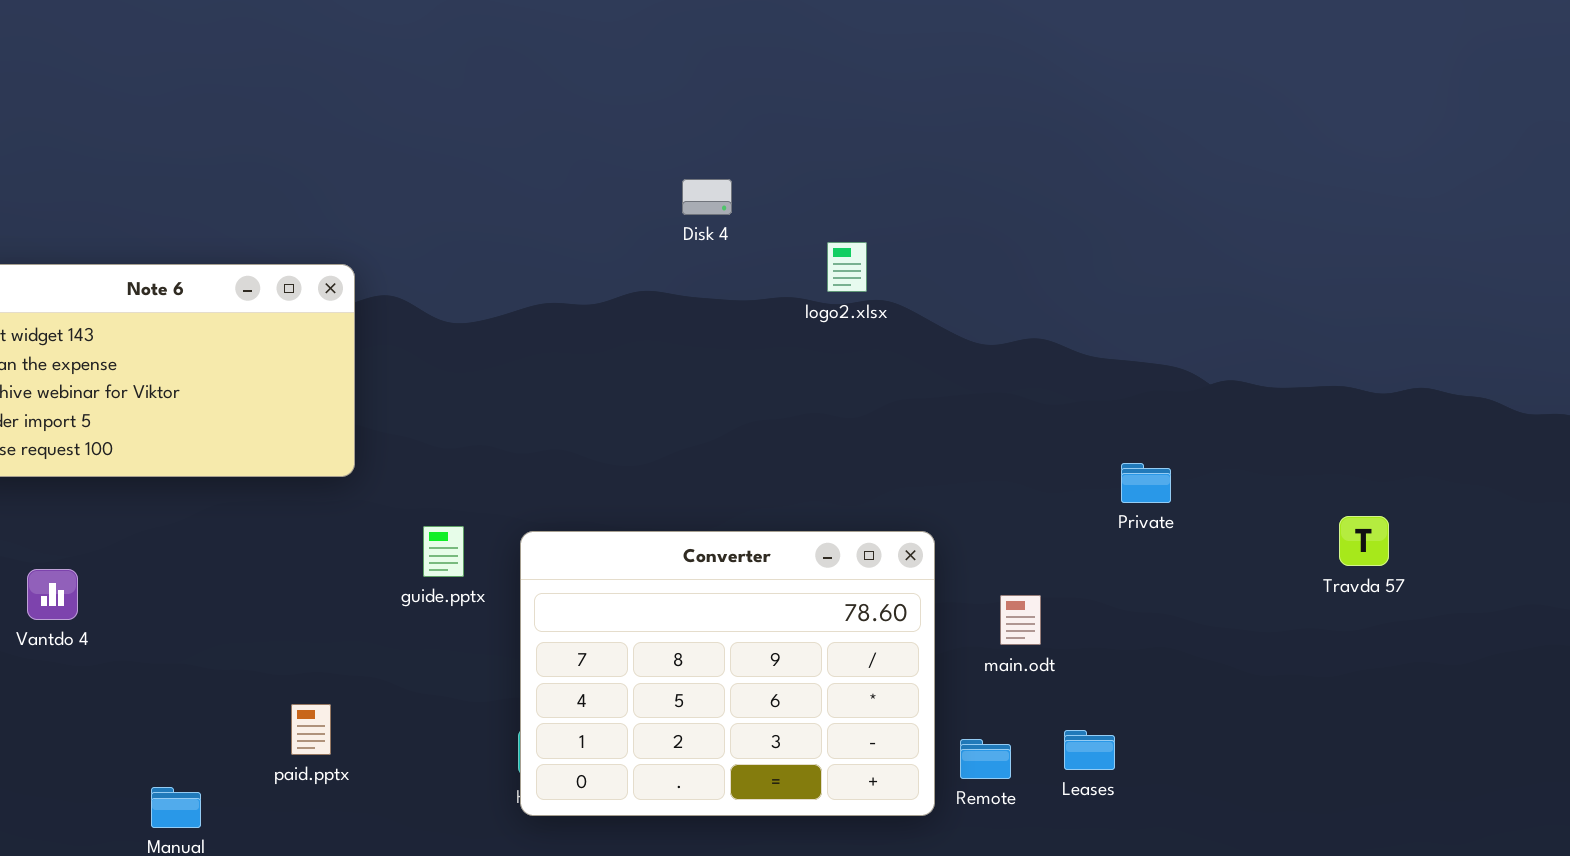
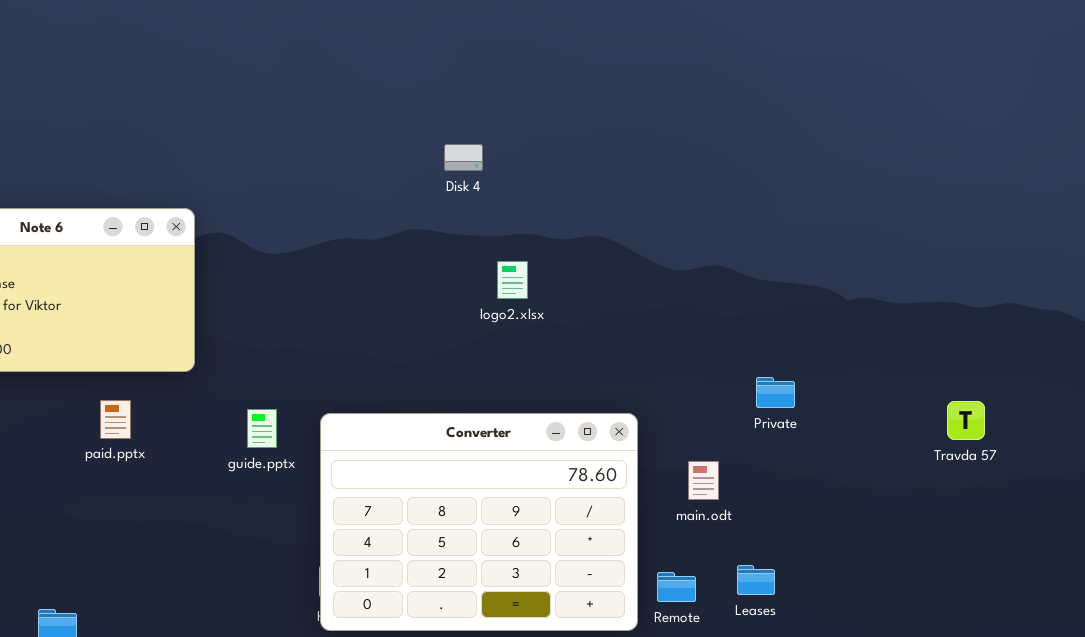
logo2.xlsx: [827,242,867,292] -> [497,261,528,299], moved
Private: [1121,463,1171,503] -> [756,377,795,408], moved
paid.pptx: [291,704,331,755] -> [100,400,131,439], moved

